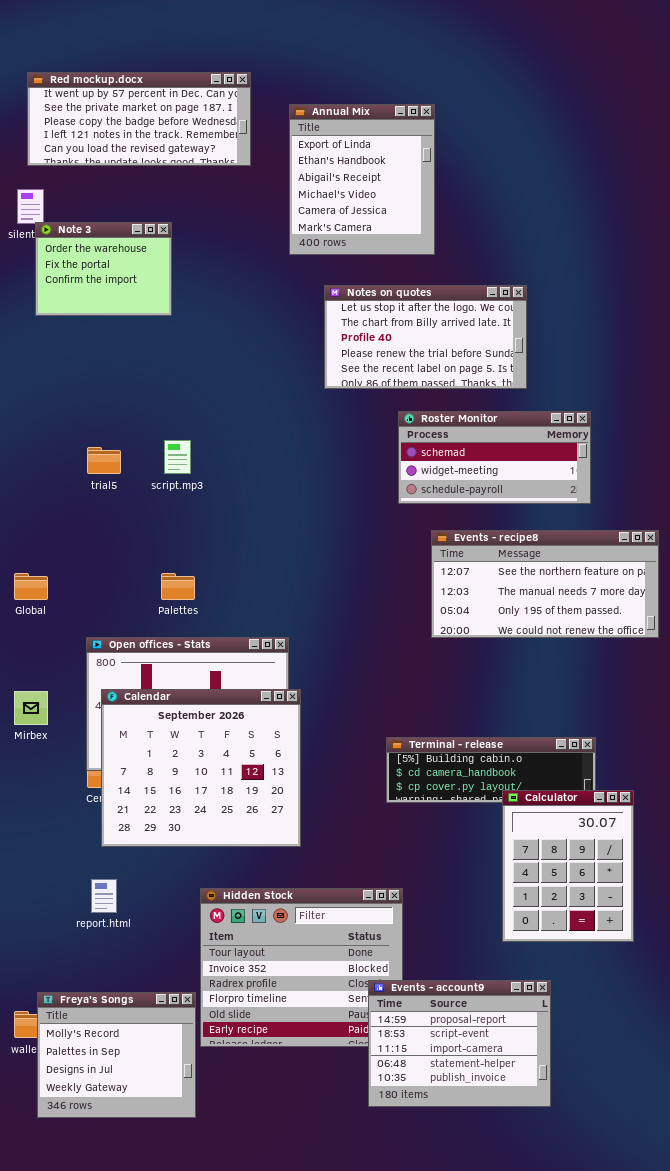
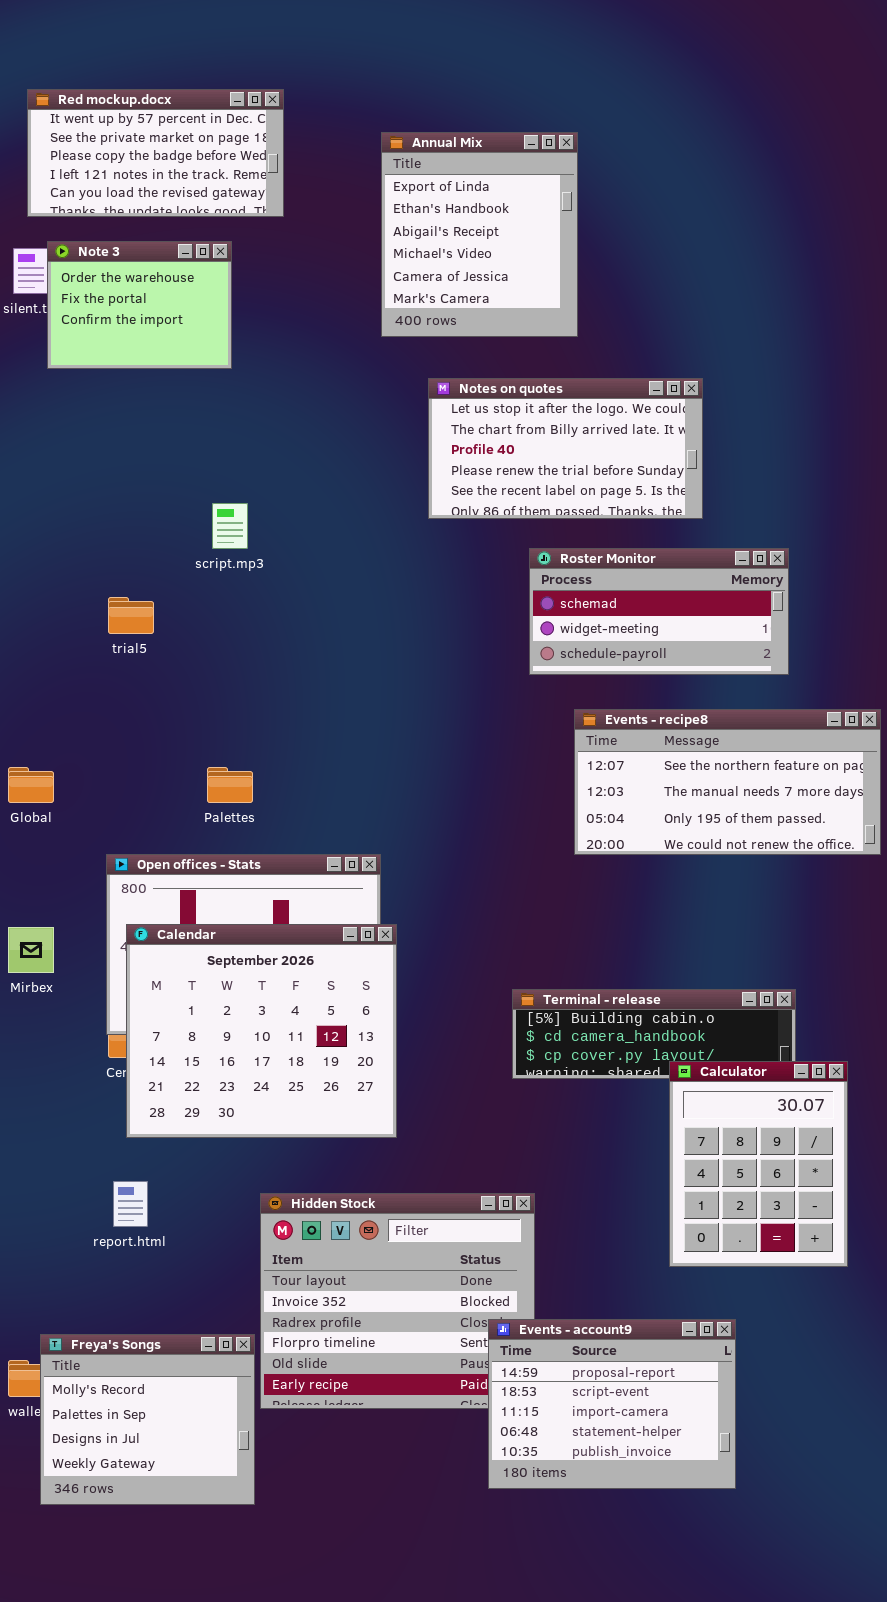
Red mockup.docx: [27,72,251,166] -> [27,89,284,217], resized
Note 3: [35,222,172,316] -> [47,241,232,369], moved
script.mp3: [164,440,191,474] -> [212,503,248,549], moved

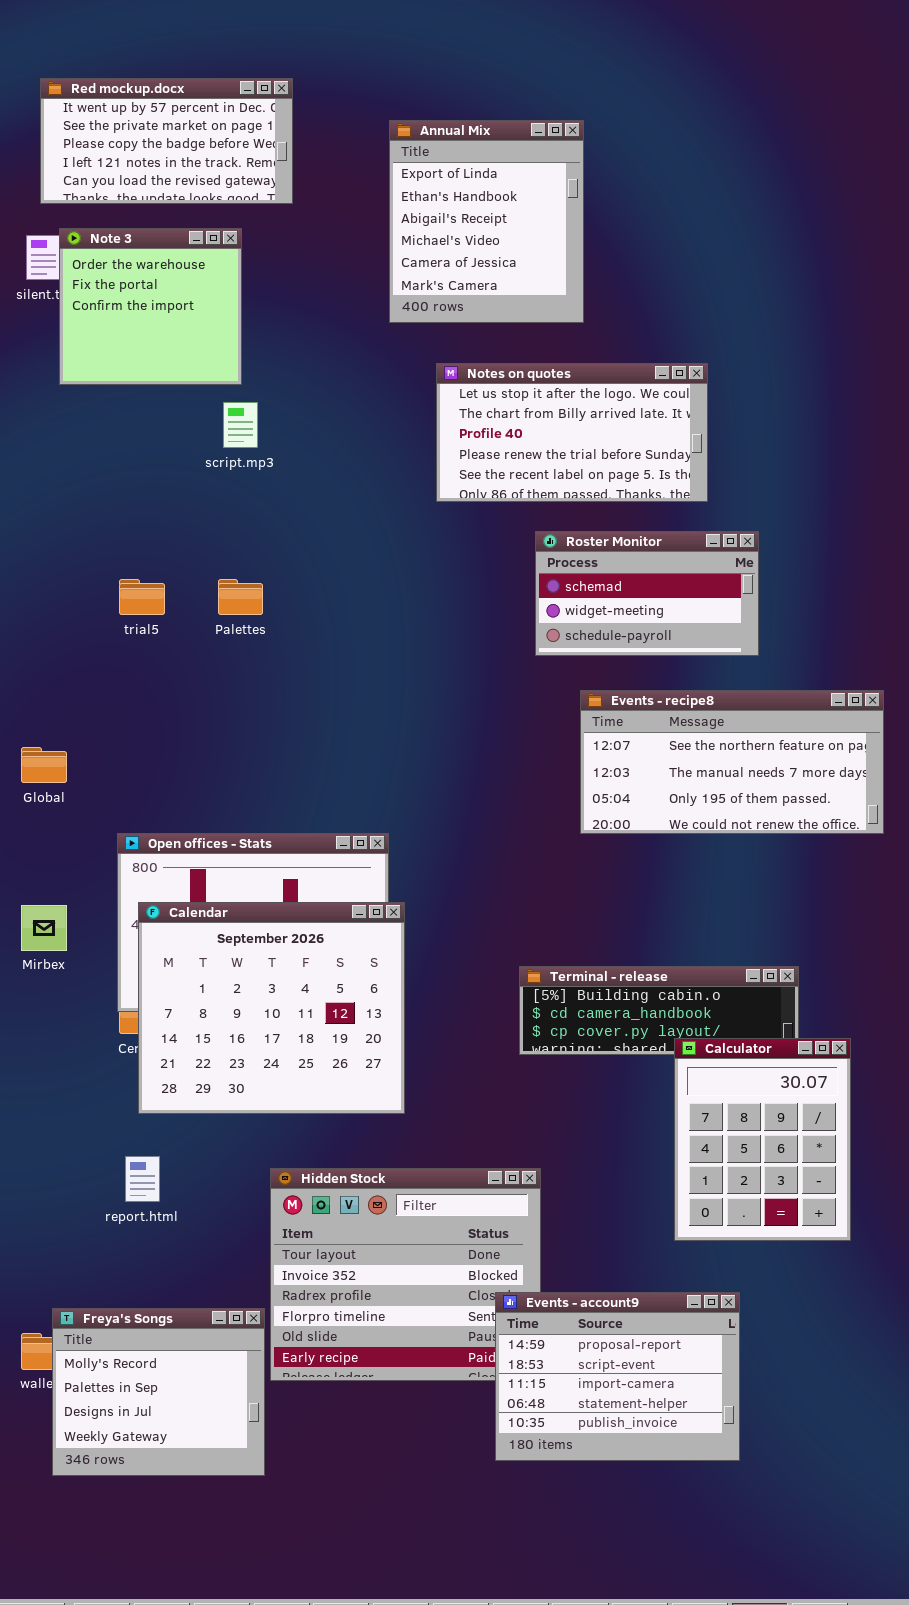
Note 3: [47,241,232,369] -> [59,228,242,385], resized
script.mp3: [212,503,248,549] -> [223,402,258,448], moved
Roster Monitor: [529,548,789,675] -> [535,531,759,656], resized
Palettes: [207,767,253,803] -> [218,579,263,615], moved

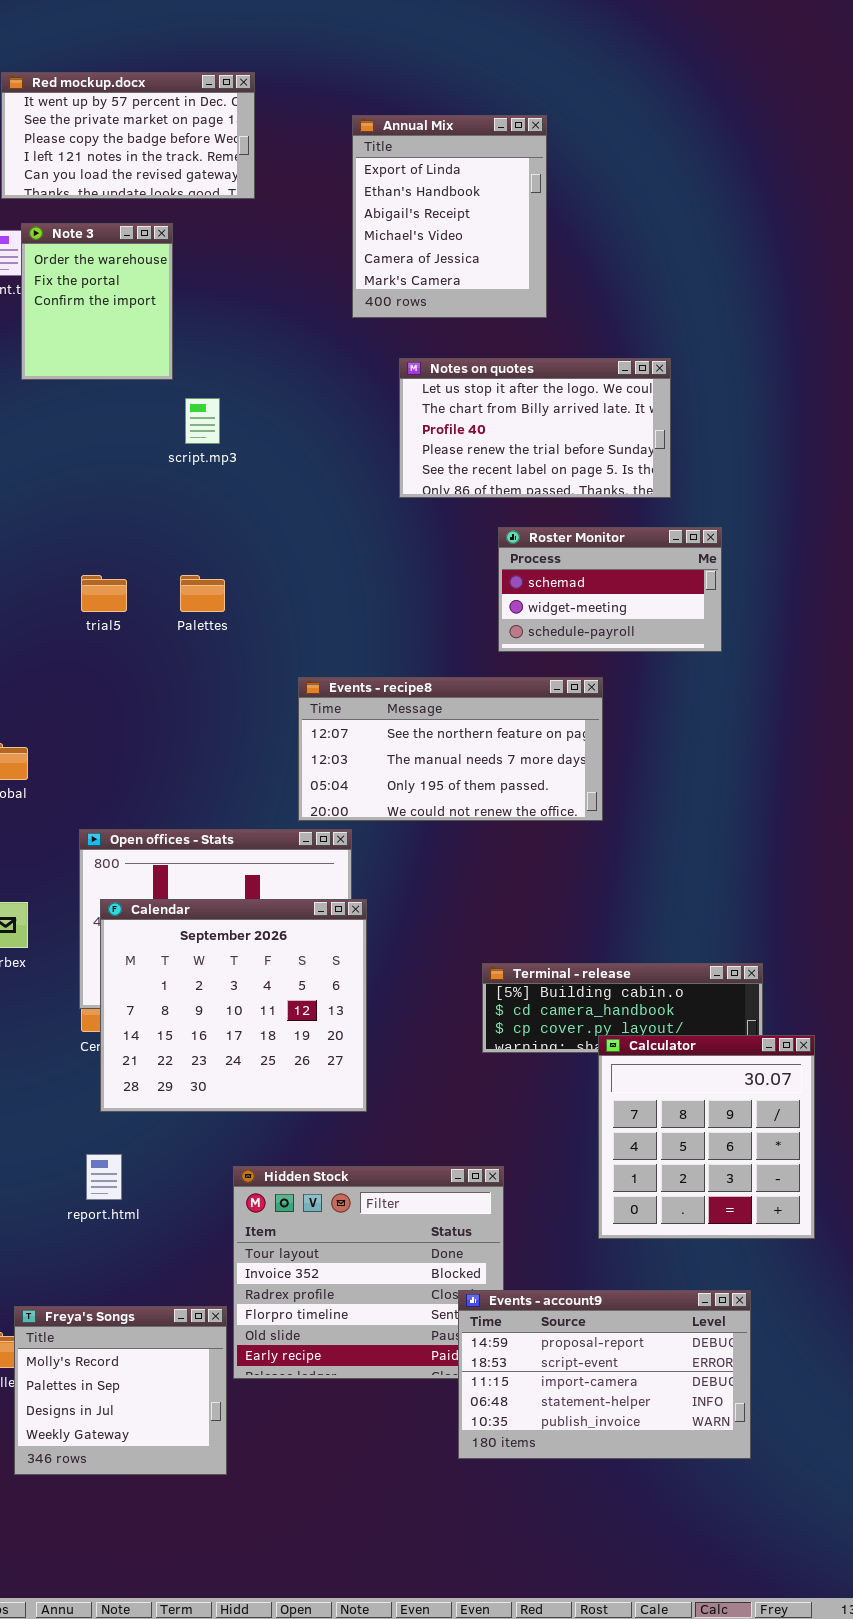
Note 3: [59,228,242,385] -> [21,223,173,380], resized
Events - recipe8: [580,690,884,834] -> [298,677,603,821], moved
Calculator: [674,1038,851,1241] -> [598,1035,815,1239], resized
Events - account9: [495,1292,740,1461] -> [458,1290,751,1459], resized

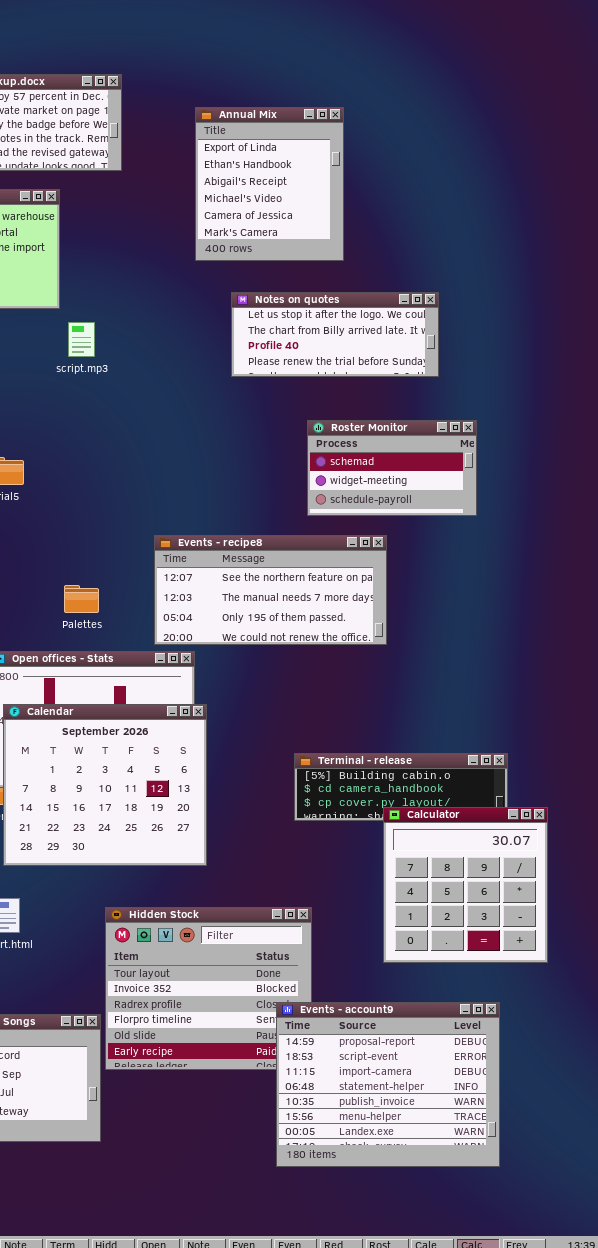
Notes on quotes: [399,358,671,498] -> [231,292,439,377], resized
Palettes: [180,575,225,612] -> [64,585,99,613], moved
Events - account9: [458,1290,751,1459] -> [276,1002,500,1167], resized

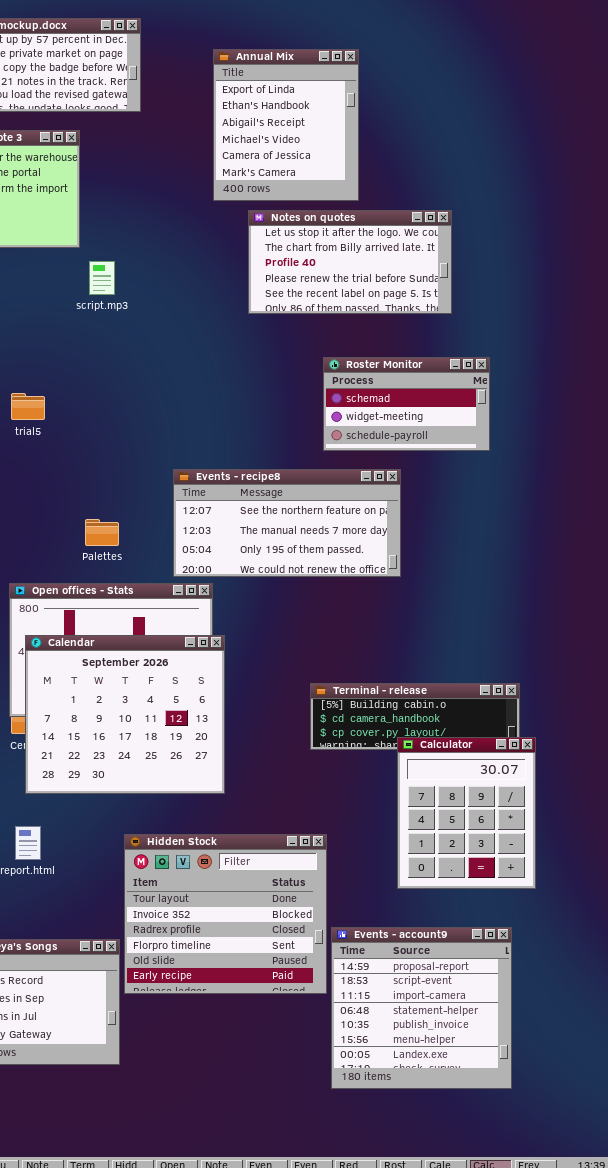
Notes on quotes: [231,292,439,377] -> [248,210,452,314], resized
Calculator: [383,807,548,963] -> [397,737,536,889], resized
Events - account9: [276,1002,500,1167] -> [331,927,512,1089], resized

